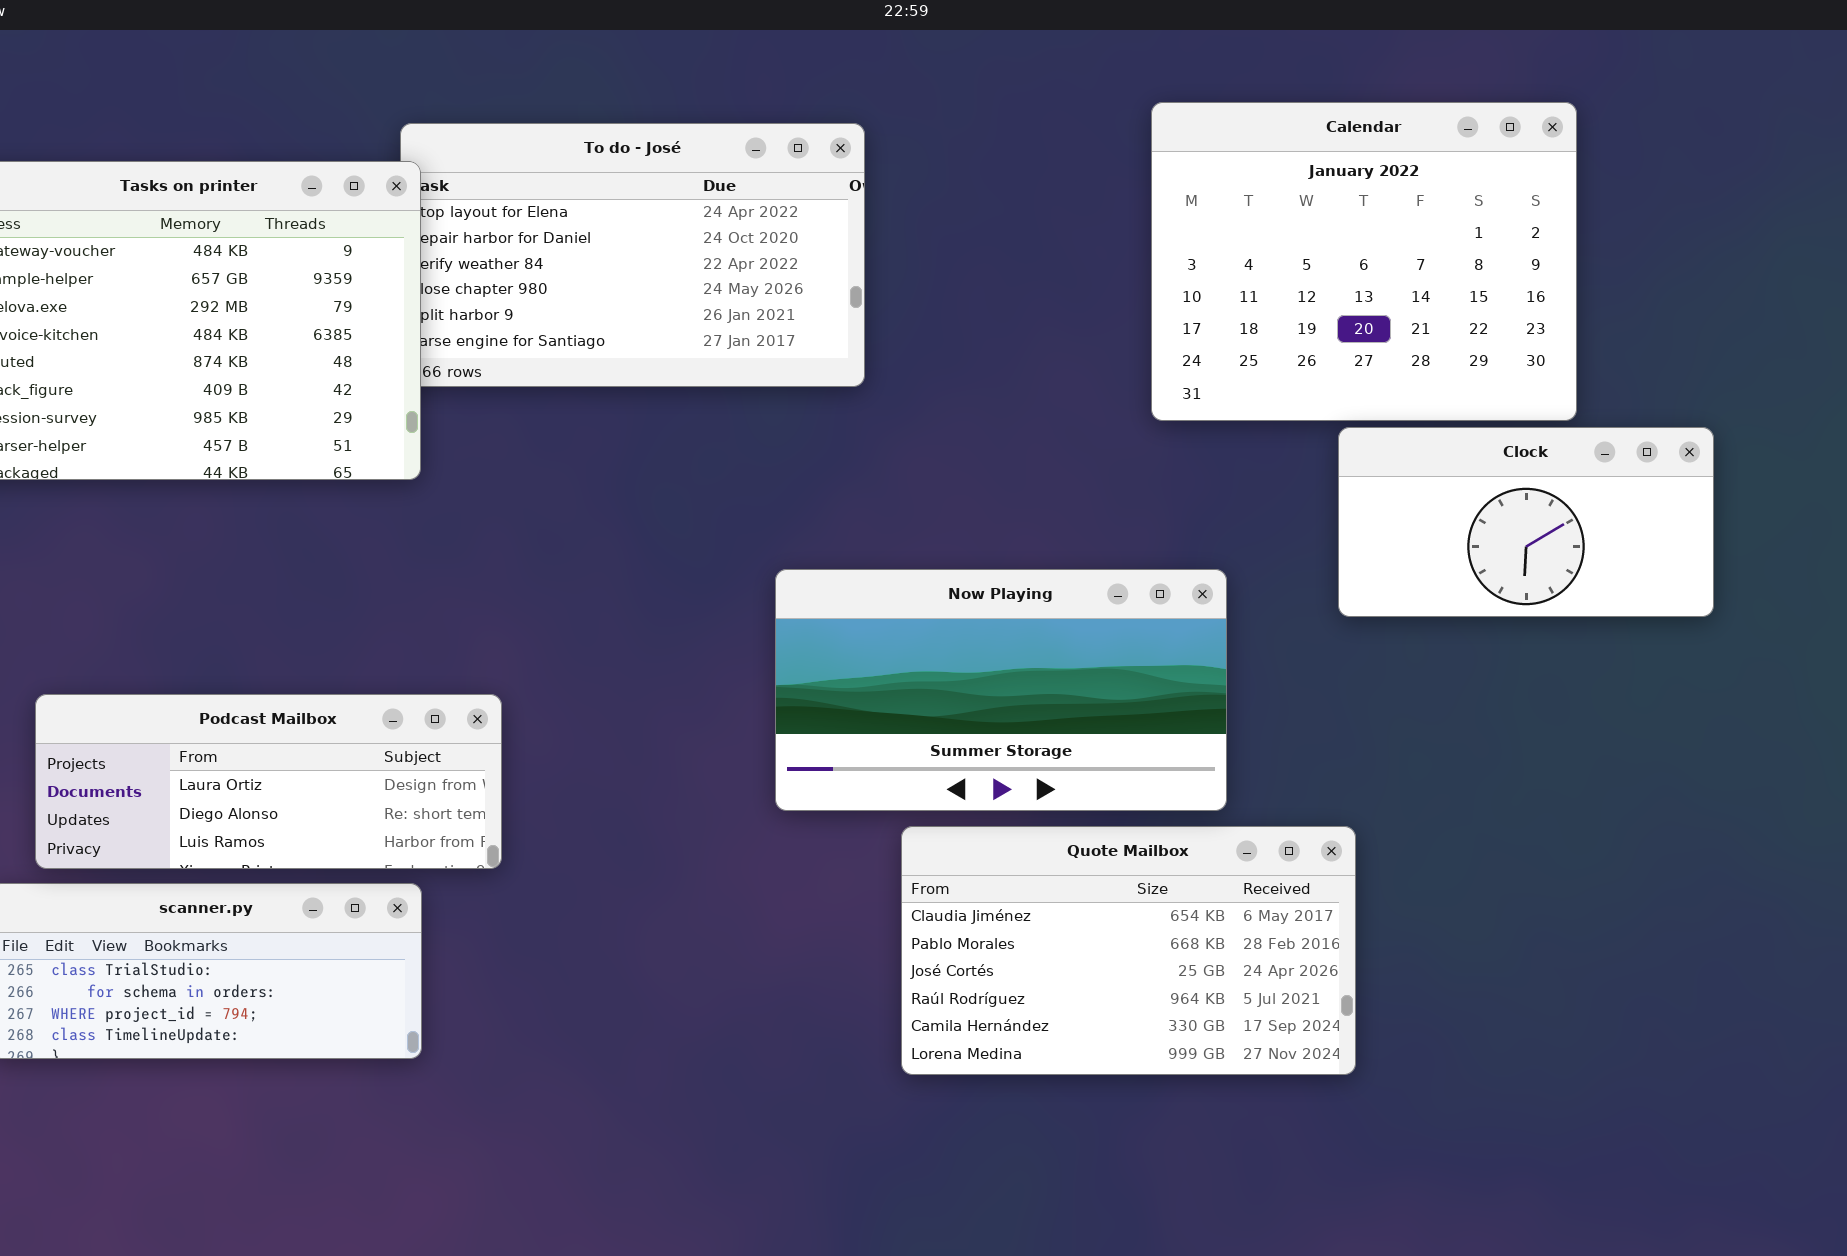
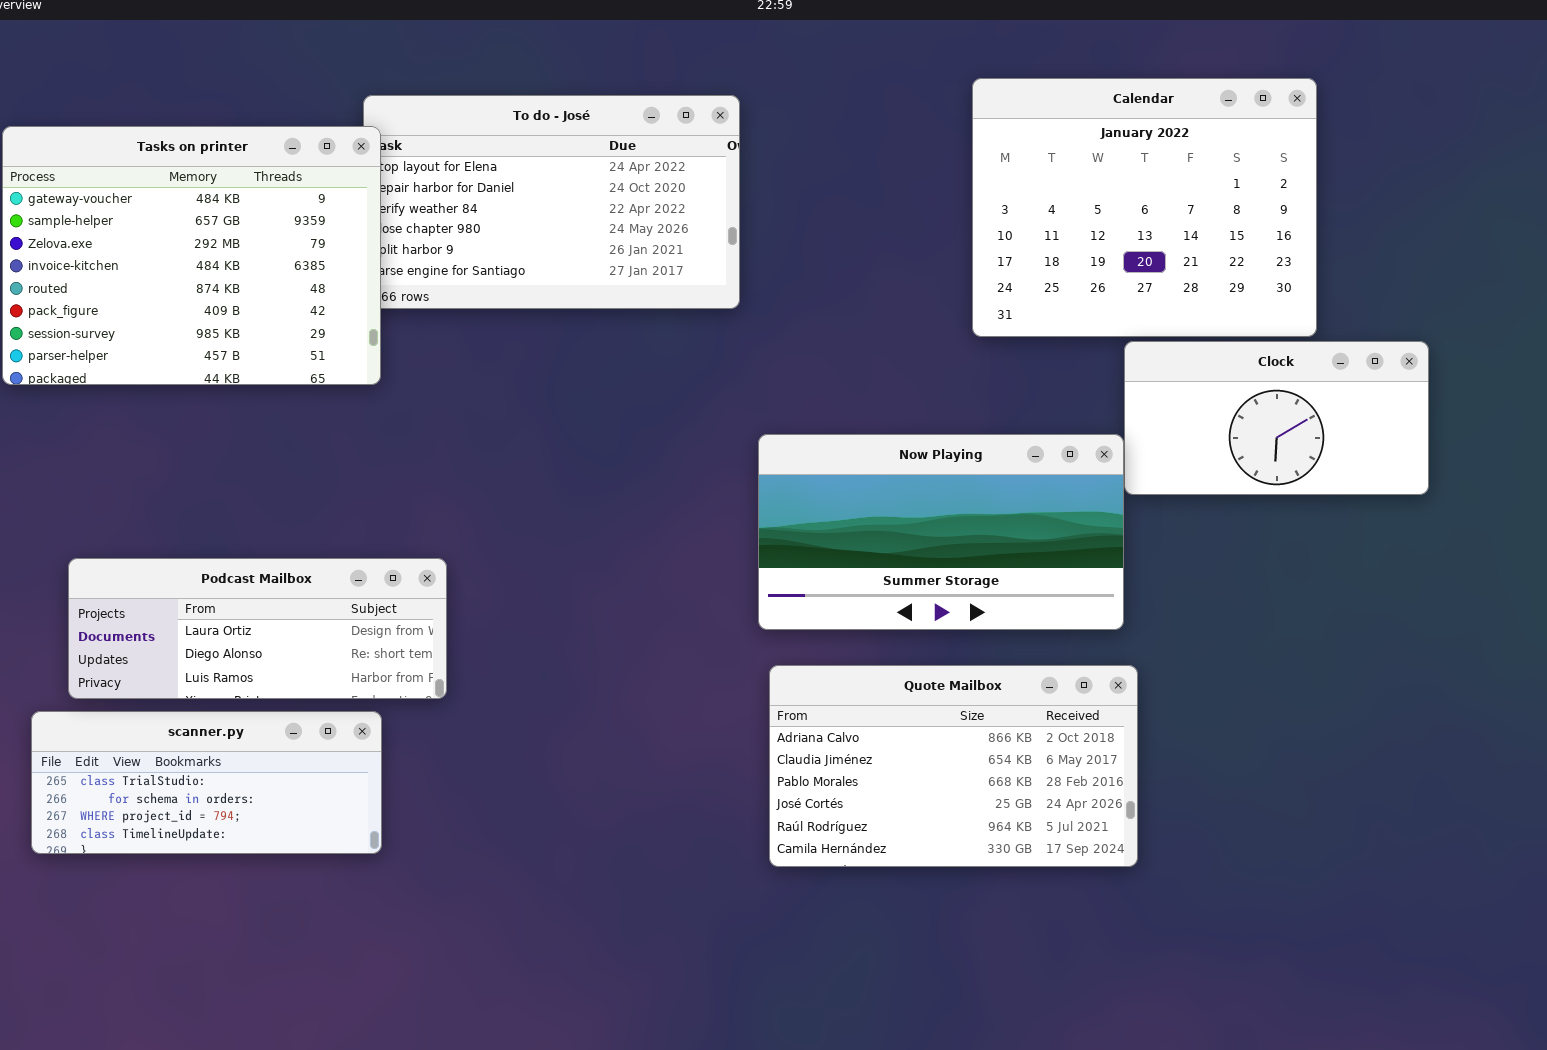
Now Playing: [775,569,1227,811] -> [758,434,1124,630], moved
Quote Mailbox: [901,826,1356,1075] -> [769,665,1138,867], scrolled up 1 row

